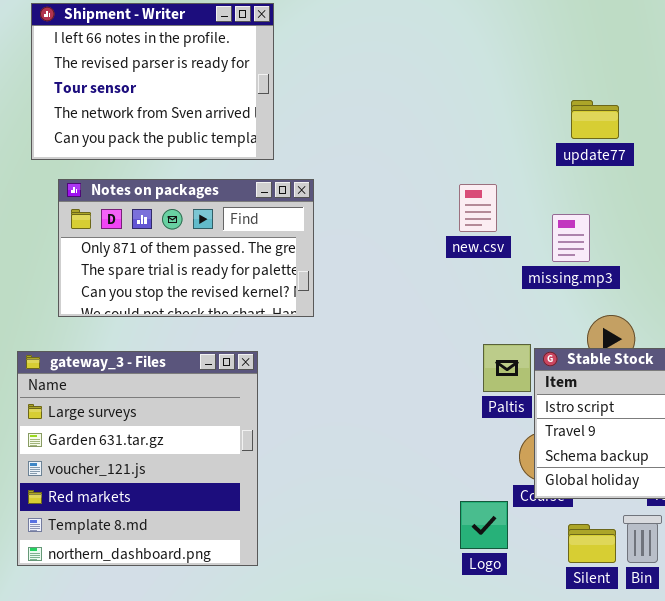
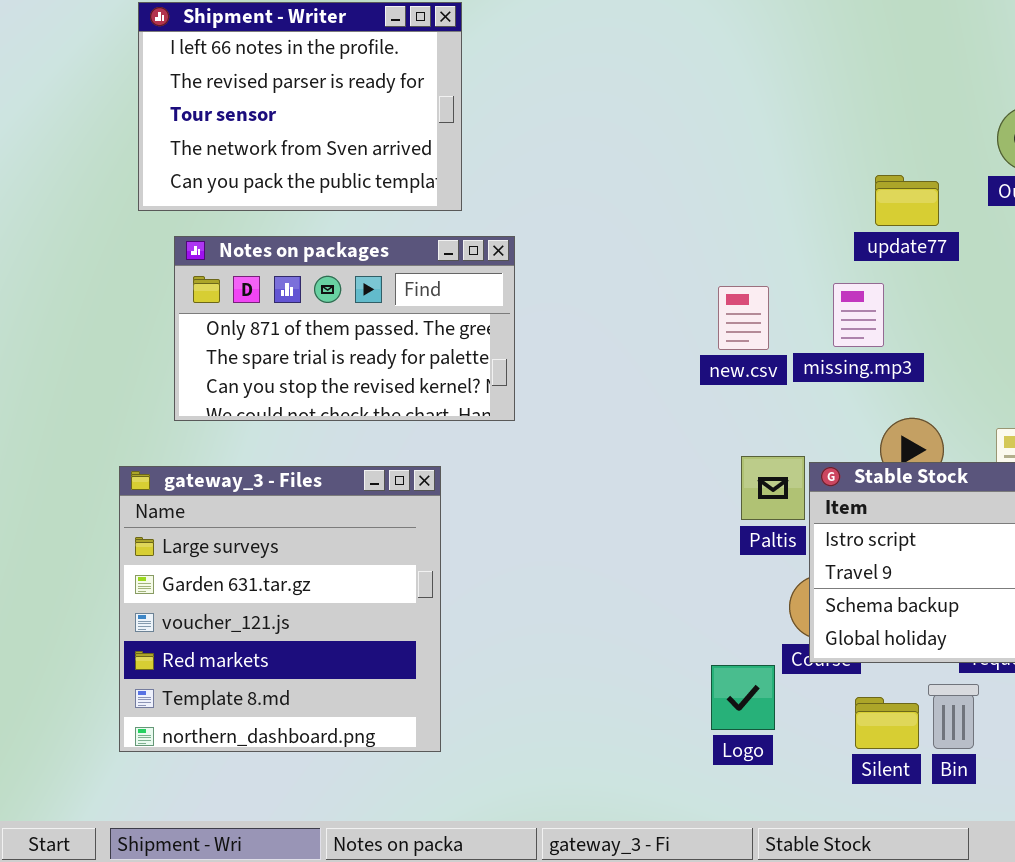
update77: [571,100,619,139] -> [875,175,939,226], moved
new.csv: [459,184,497,232] -> [718,286,769,350], moved

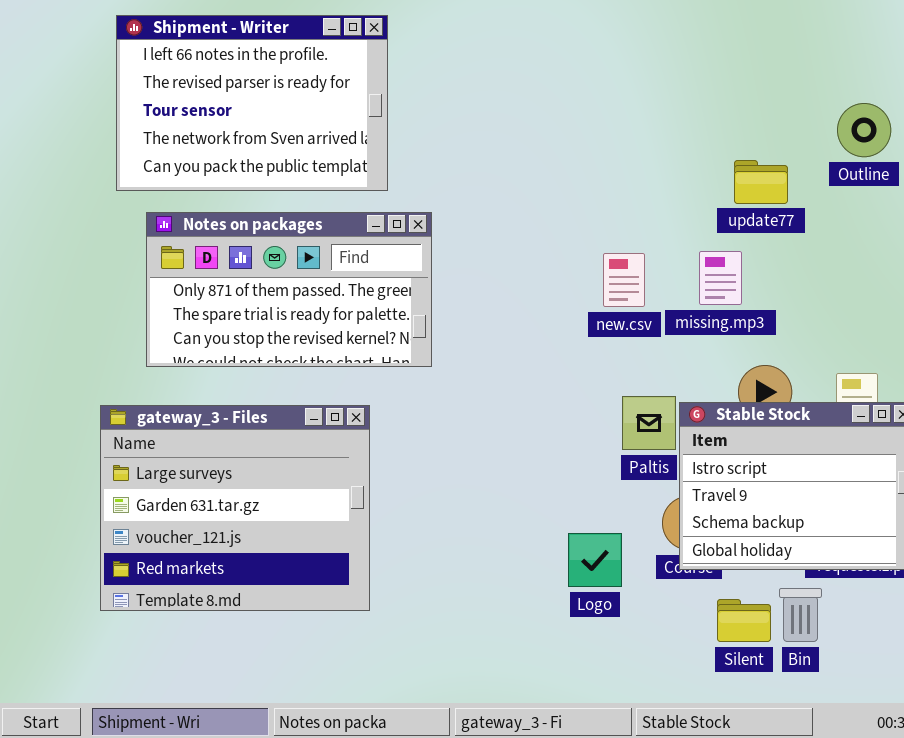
gateway_3 - Files: [119,466,441,752] -> [100,405,370,611], resized
Logo: [711,665,775,730] -> [568,533,622,587], moved

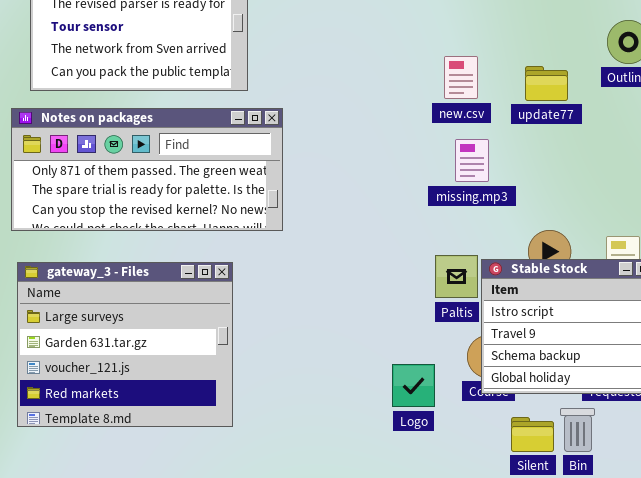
Notes on packages: [146,212,432,367] -> [11,108,283,231], resized
missing.mp3: [699,251,742,305] -> [455,139,489,182], moved
new.csv: [603,253,645,307] -> [444,56,478,99], moved

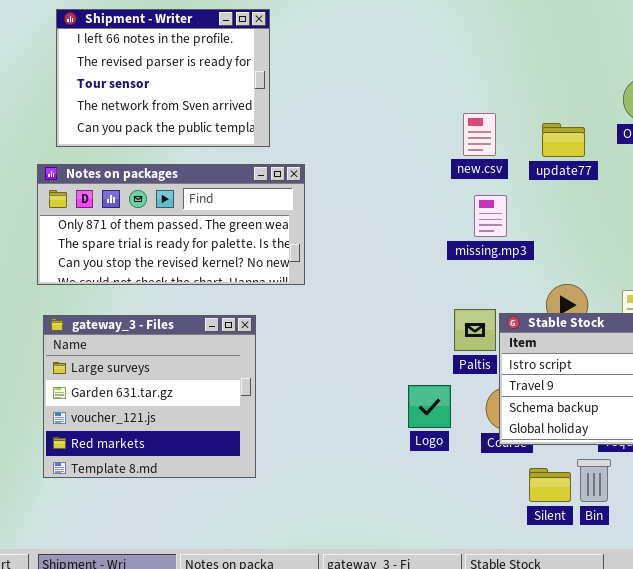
Logo: [392,364,435,407] -> [408,385,451,428], moved

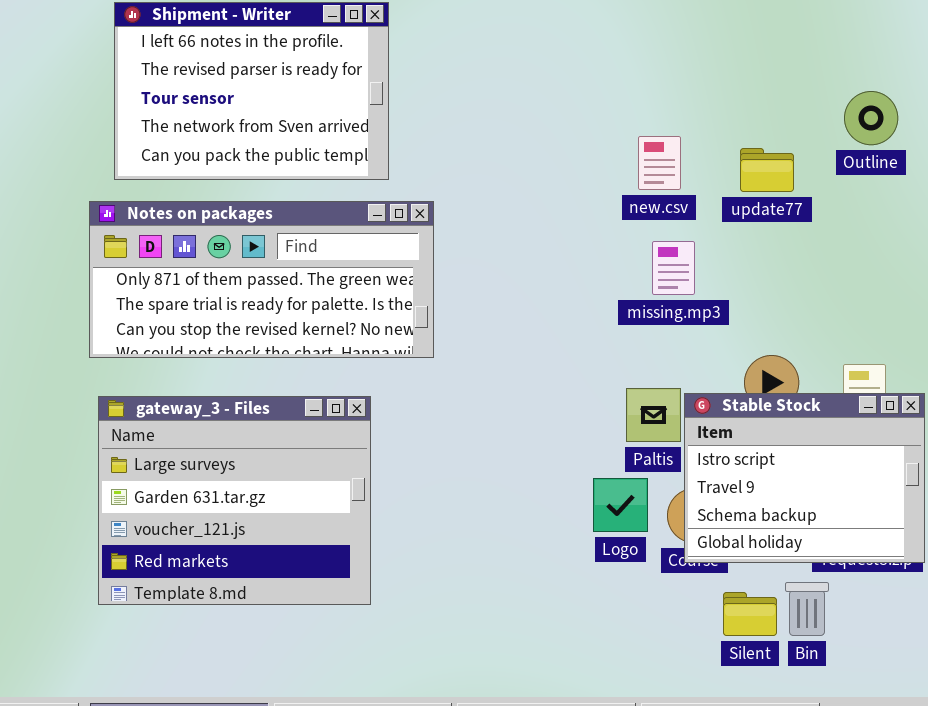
Logo: [408,385,451,428] -> [593,478,648,532], moved

